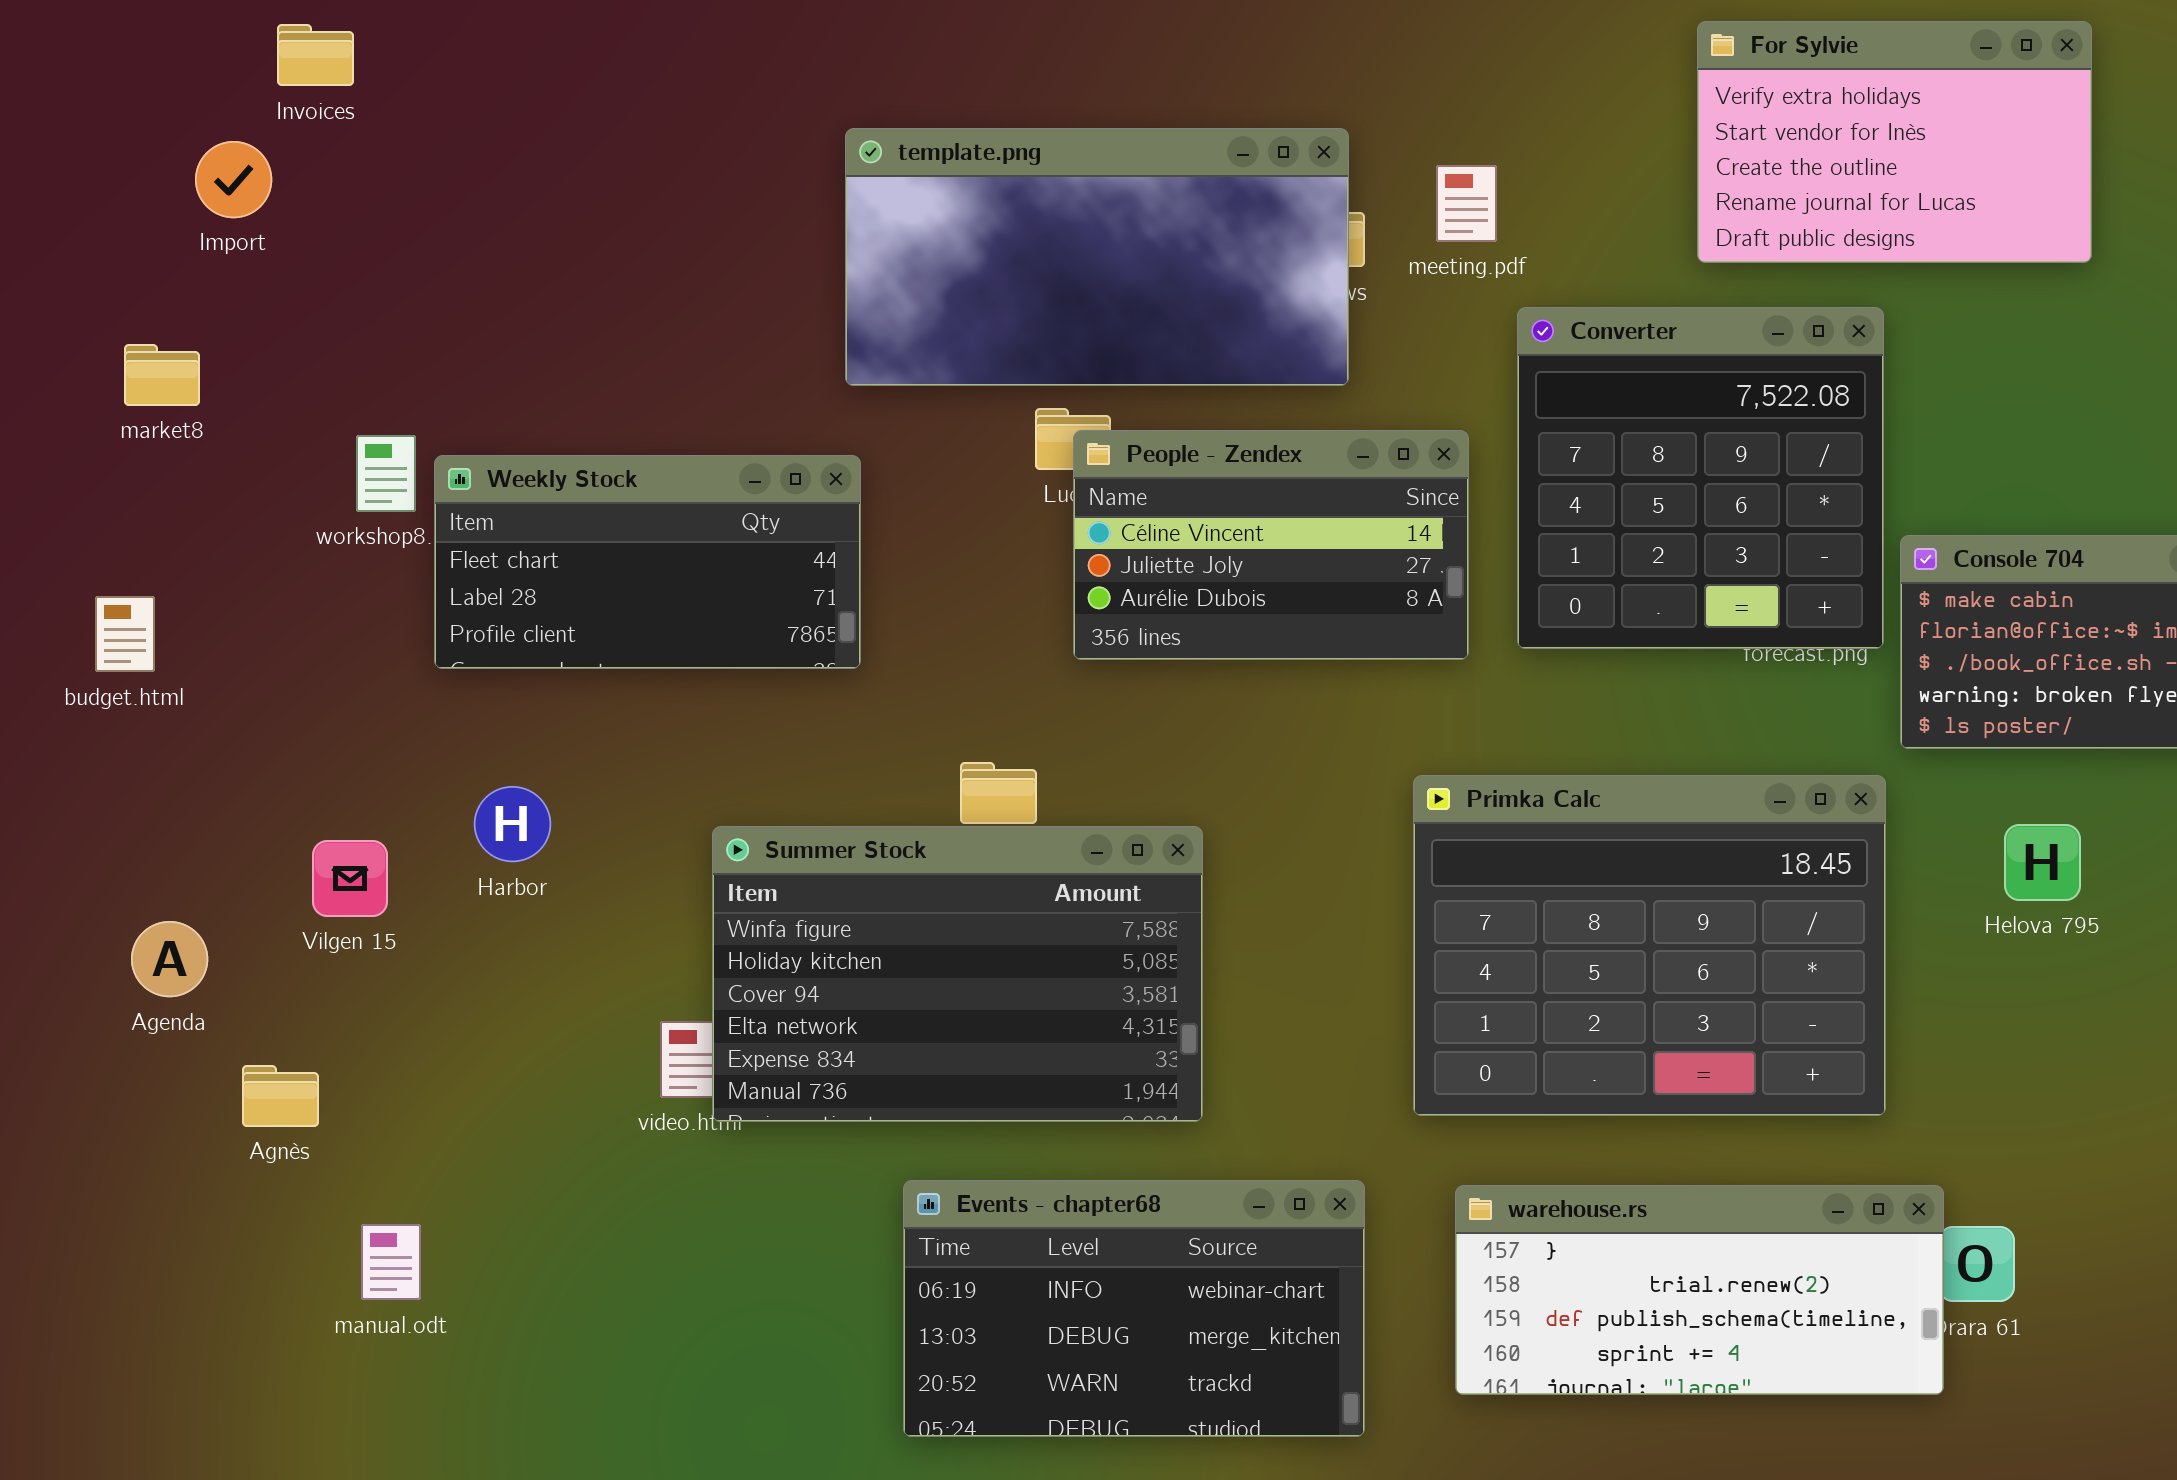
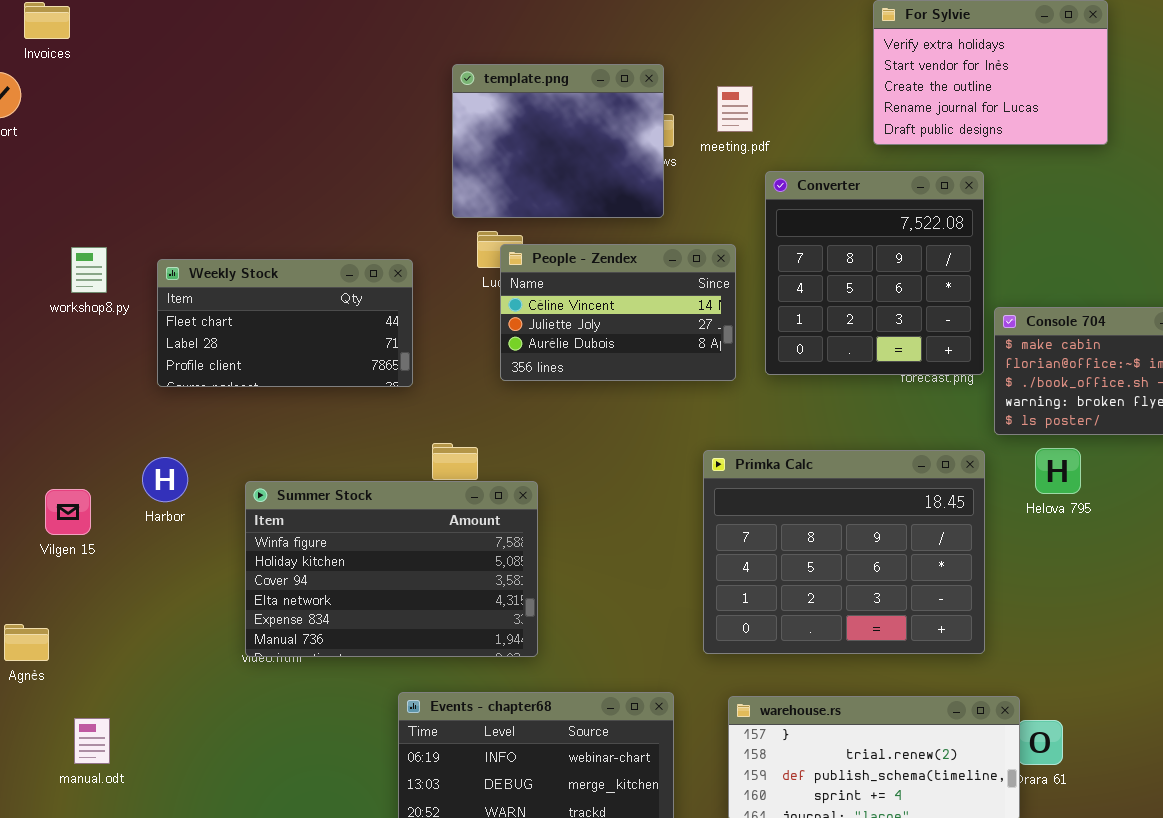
template.png: [845,128,1349,386] -> [452,64,664,218], resized
Weekly Stock: [434,455,861,669] -> [157,259,413,387], moved
Helova 795: [2004,824,2081,901] -> [1035,448,1081,494], moved
Summer Stock: [712,826,1203,1122] -> [245,481,538,657], moved

